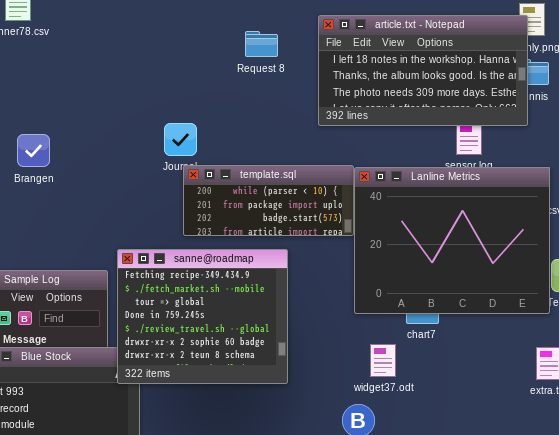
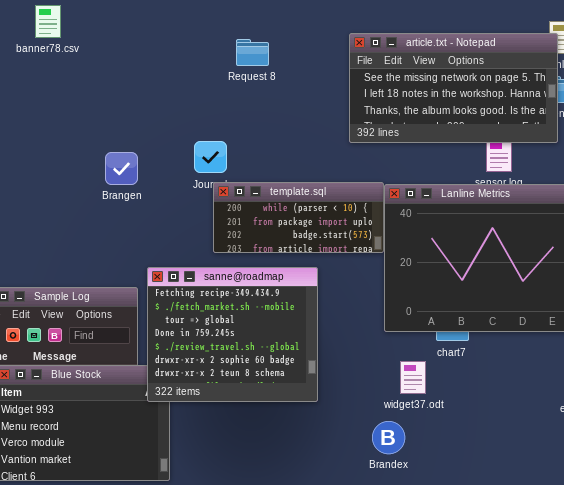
article.txt - Notepad: [318,15,528,126] -> [349,33,558,143], scrolled up 1 row
Request 8: [245,31,278,57] -> [236,39,269,66], moved
Brangen: [17,134,50,167] -> [105,152,138,185], moved

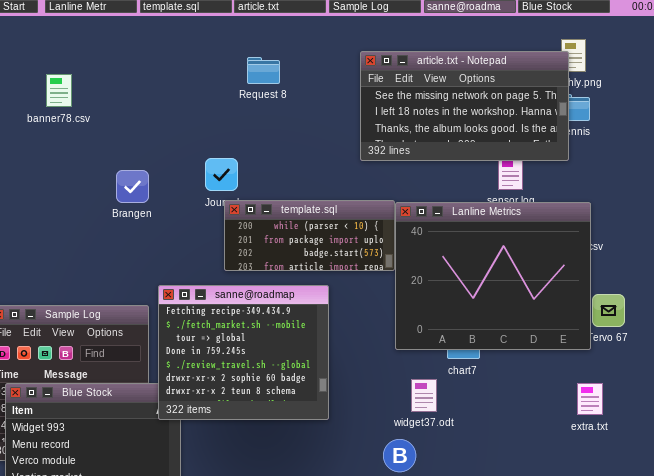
banner78.csv: [35,5,61,38] -> [46,74,72,107], moved

